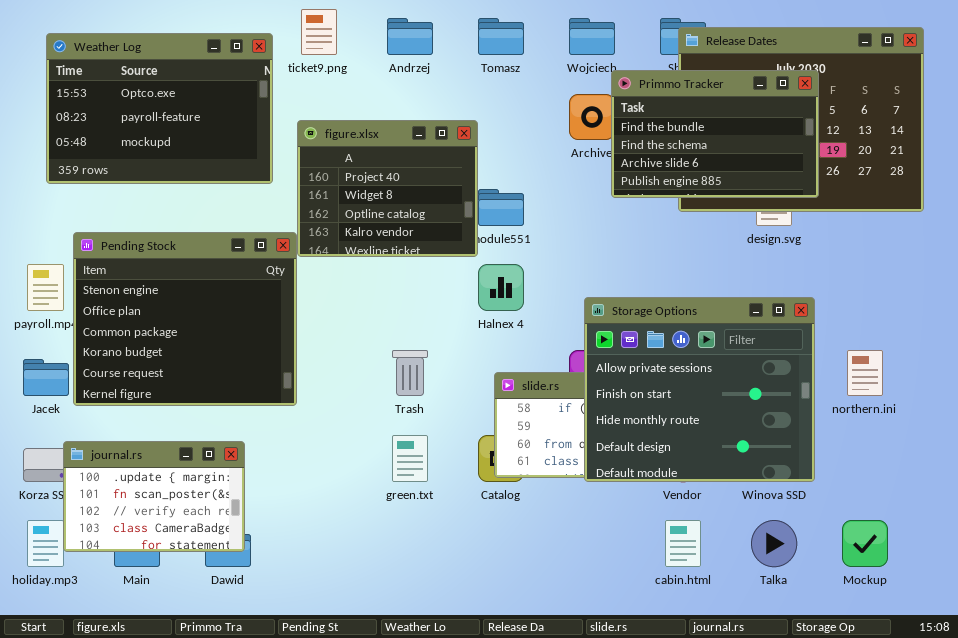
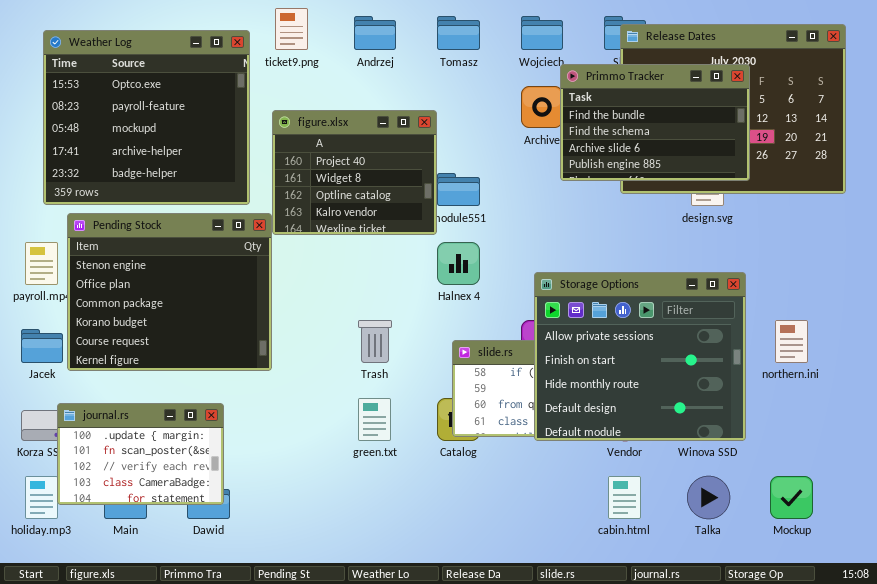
Weather Log: [46,33,273,184] -> [43,30,250,205], resized

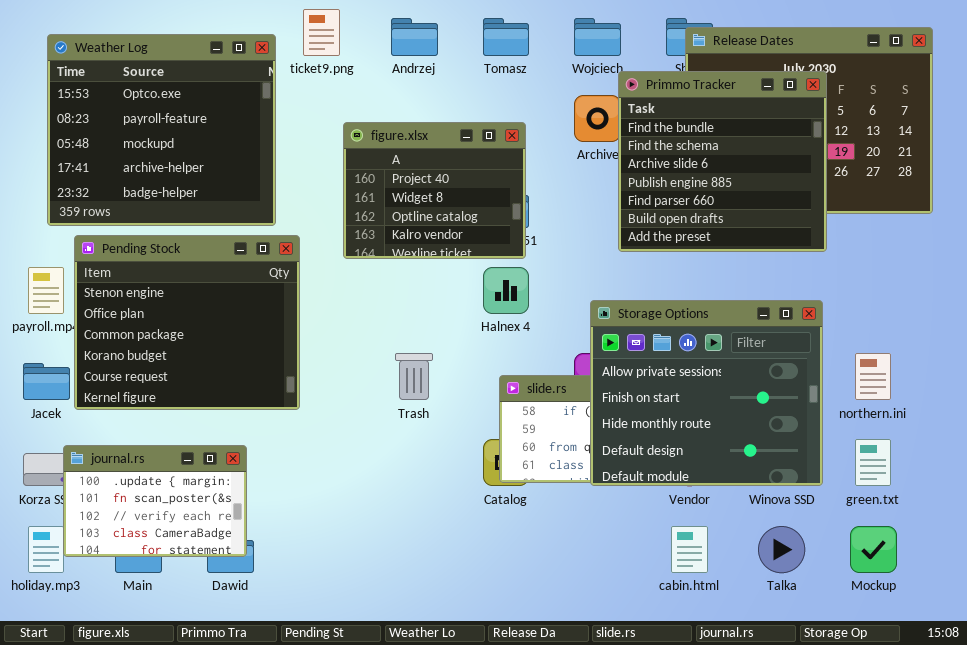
Primmo Tracker: [560,64,750,181] -> [618,71,827,252], resized
figure.xlsx: [272,110,437,235] -> [343,122,526,259], moved
green.txt: [358,398,391,441] -> [855,439,891,486], moved

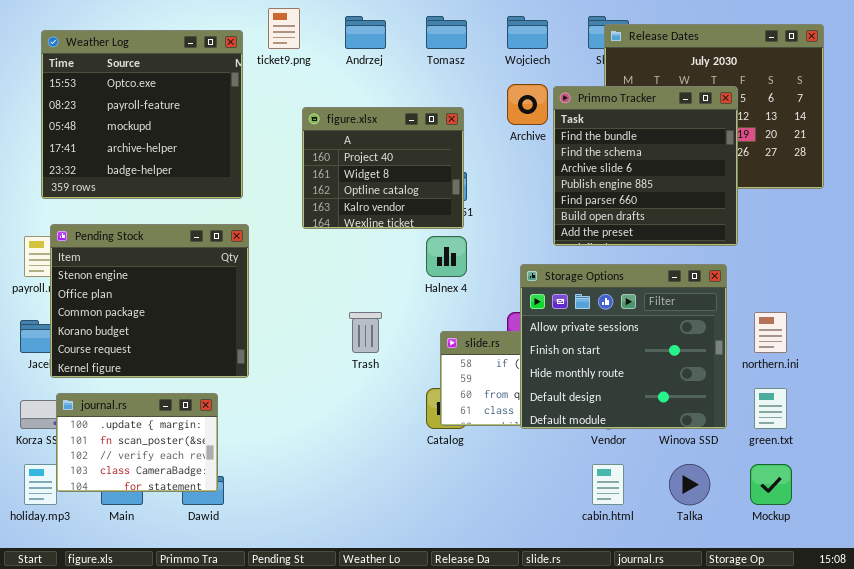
Primmo Tracker: [618,71,827,252] -> [553,86,738,246], moved
Pending Stock: [74,235,300,410] -> [50,224,249,378], moved

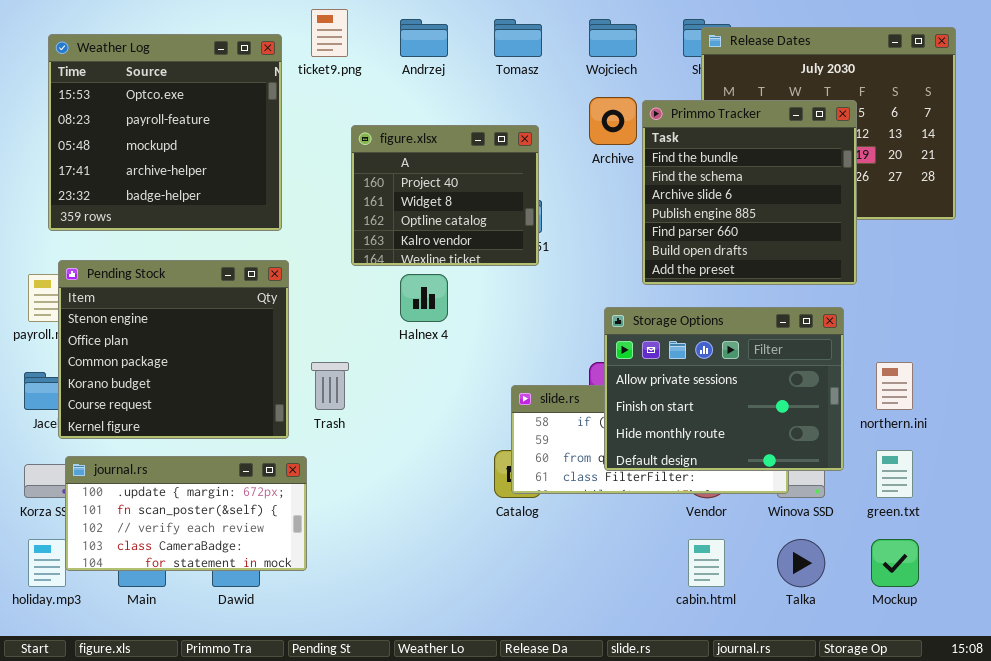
Halnex 4: [426,236,467,277] -> [400,274,448,322], moved
Storage Options: [520,264,727,429] -> [604,307,844,471], resized
Trash: [349,312,382,353] -> [311,362,349,410], moved
journal.rs: [56,393,218,492] -> [65,456,307,571], resized

